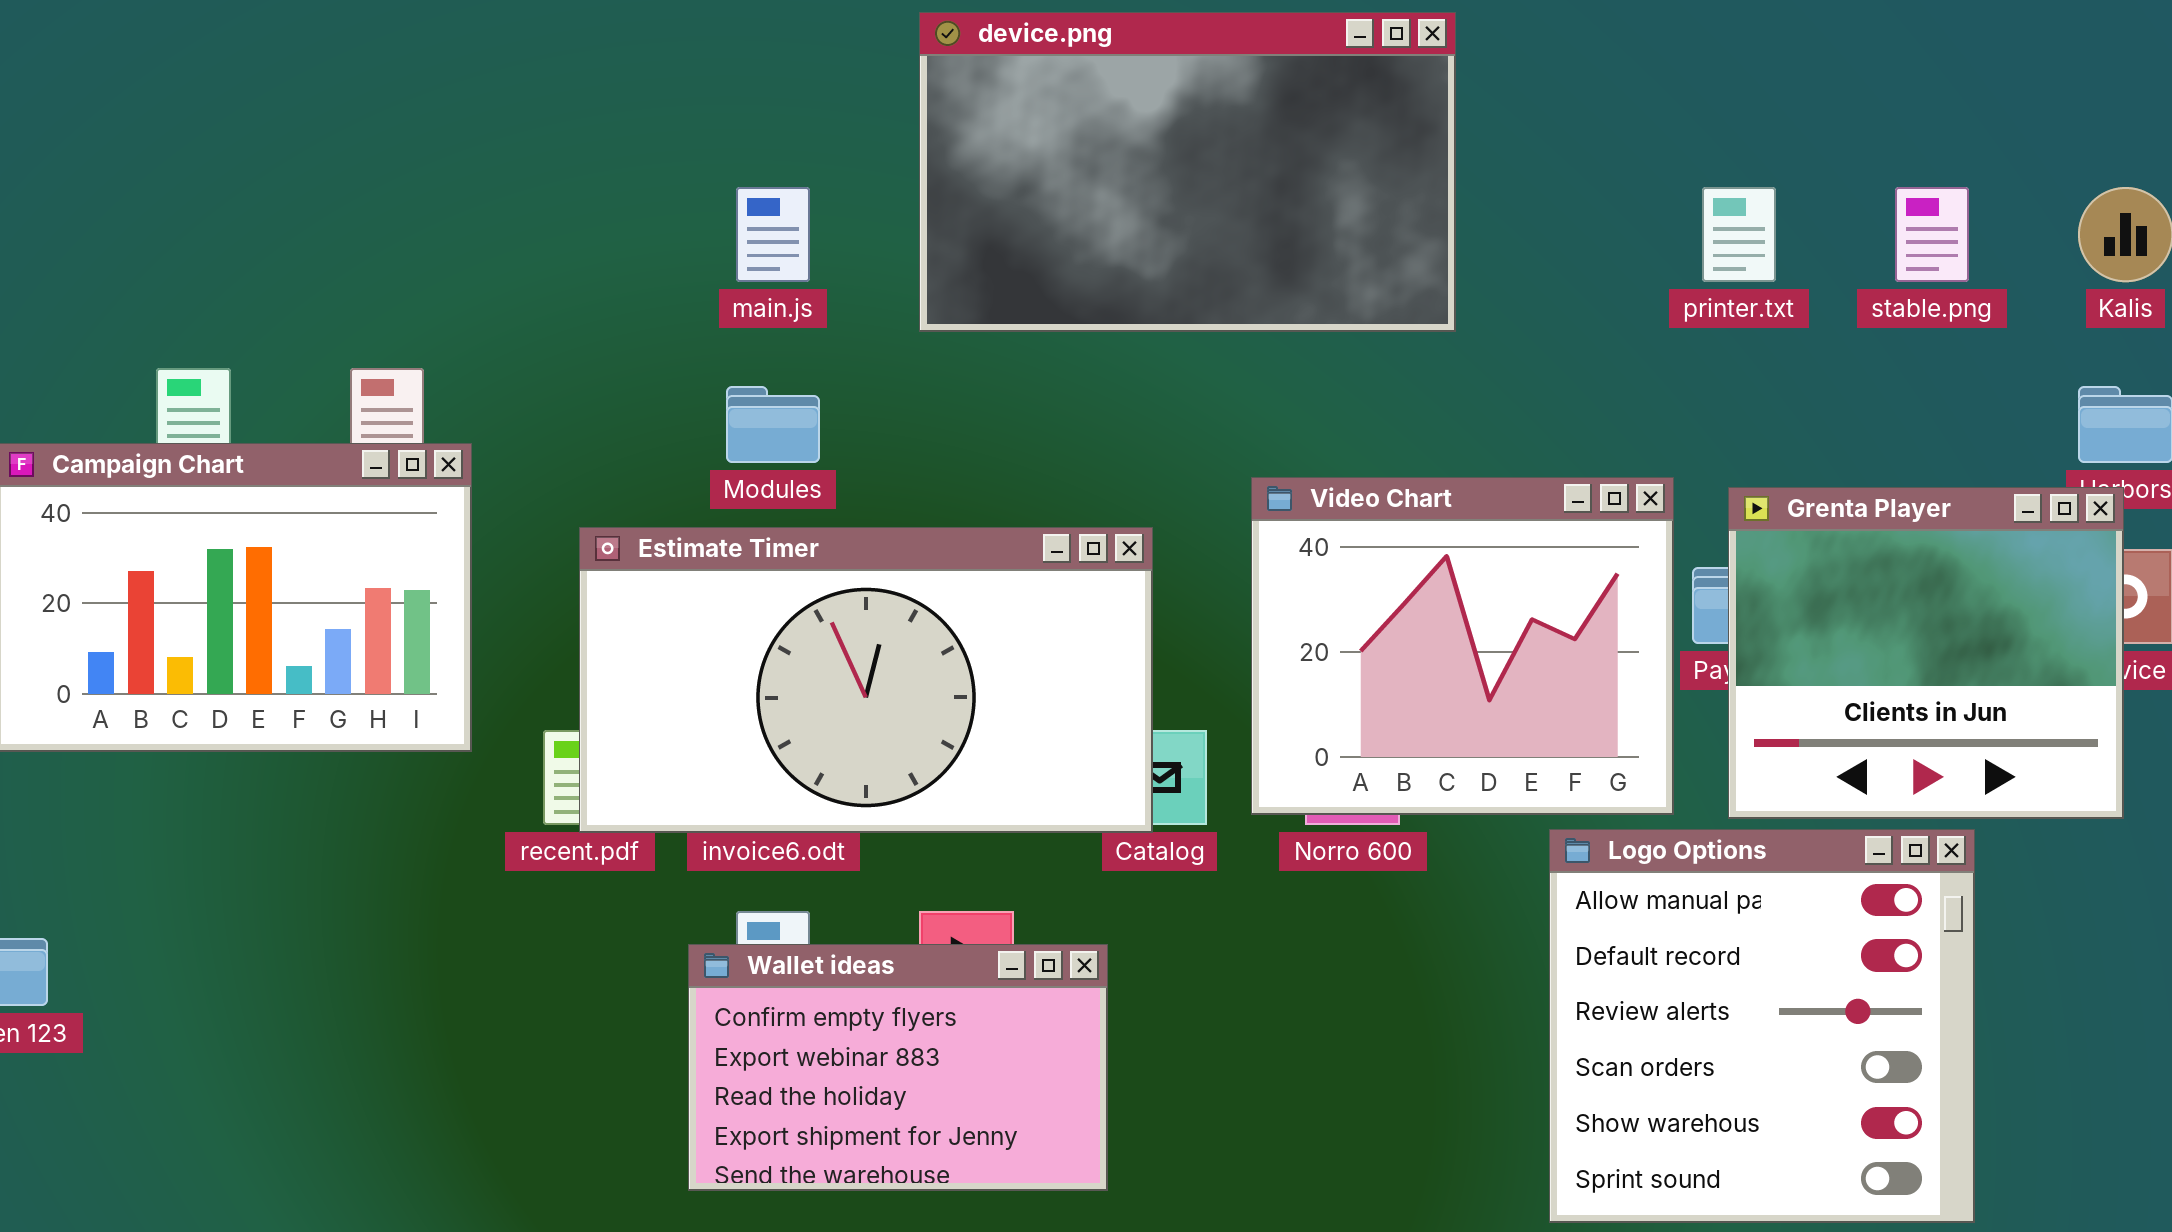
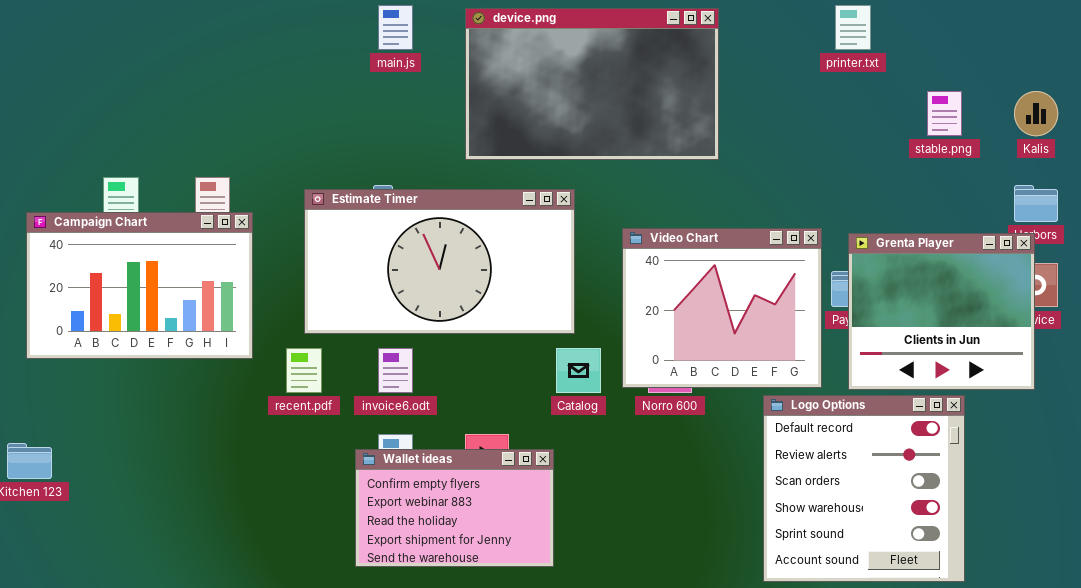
main.js: [736,187,810,282] -> [378,5,413,50], moved
printer.txt: [1702,187,1776,282] -> [835,5,871,50], moved
Estimate Timer: [579,527,1153,833] -> [304,189,575,334], moved
Logo Options: [1549,829,1975,1223] -> [763,395,965,582], scrolled down 1 row

